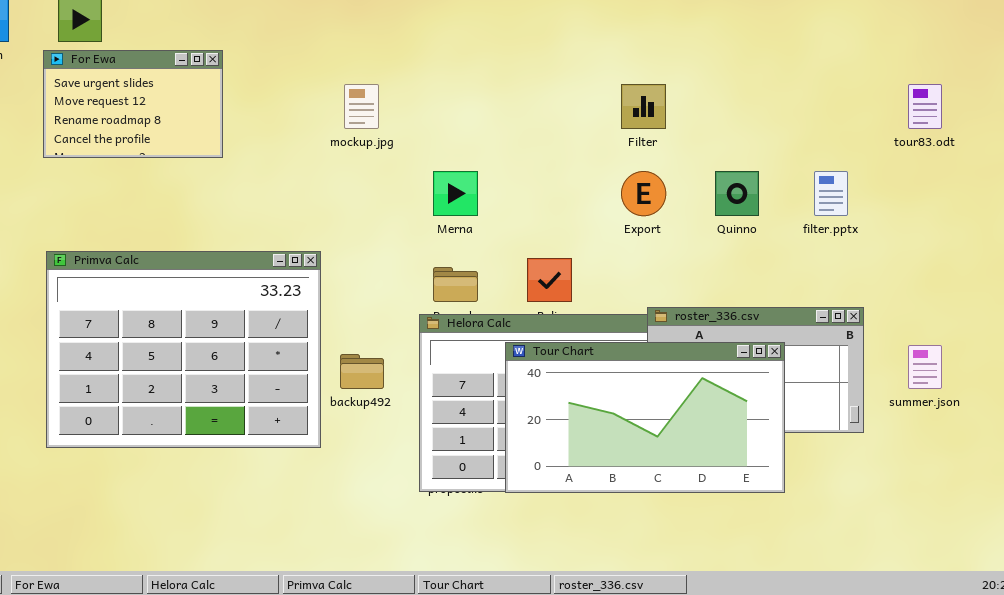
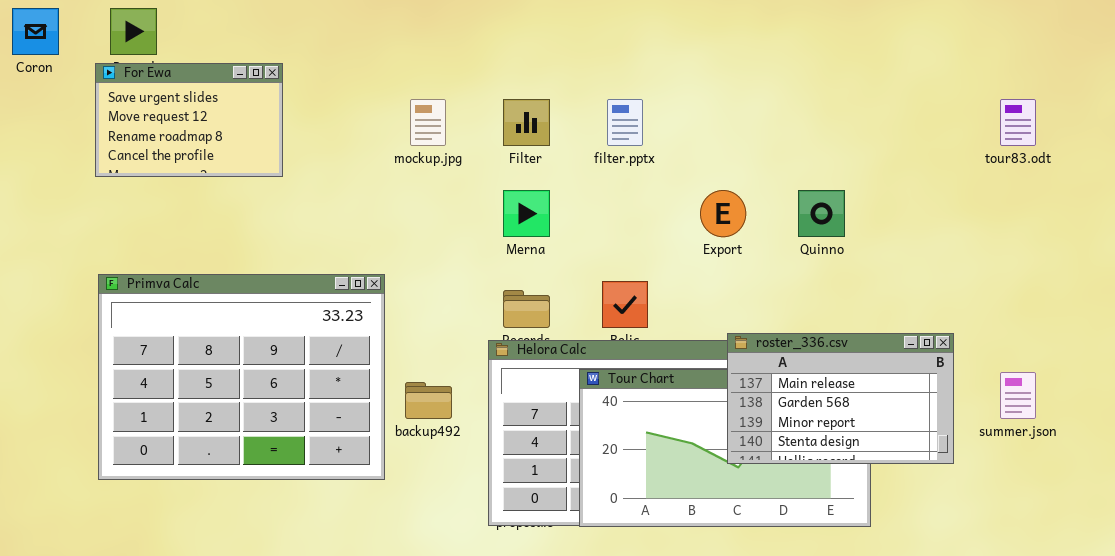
Filter: [621,84,666,129] -> [503,99,550,146], moved
filter.pptx: [814,171,848,216] -> [607,99,643,146], moved
roster_336.csv: [647,307,864,433] -> [727,333,954,464], raised

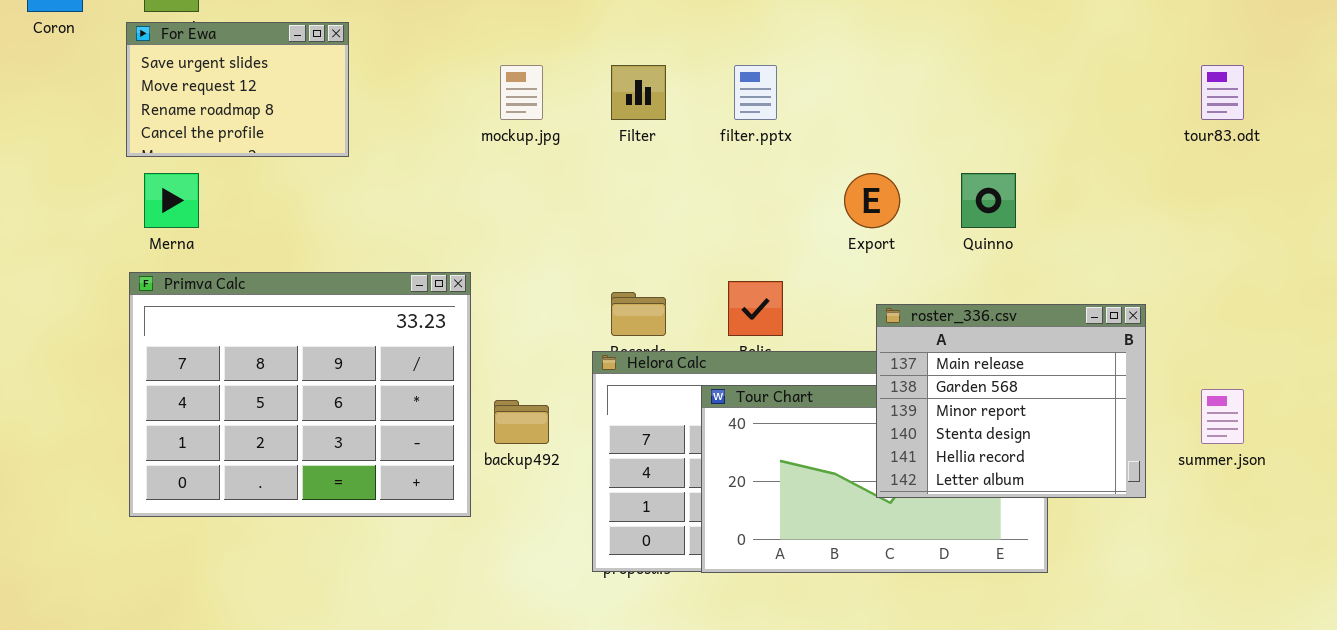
Merna: [503,190,550,237] -> [144,173,199,228], moved
roster_336.csv: [727,333,954,464] -> [876,304,1146,498], resized

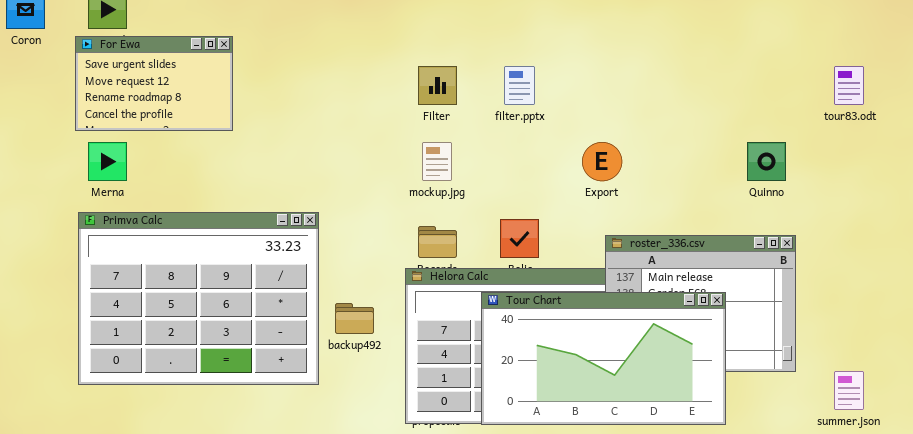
mockup.jpg: [500,65,543,120] -> [422,142,452,181], moved
Quinno: [961,173,1016,228] -> [747,142,786,181], moved
Tour Chart: [701,385,1048,573] -> [481,292,726,425], raised
summer.json: [1201,389,1244,444] -> [834,371,864,410], moved

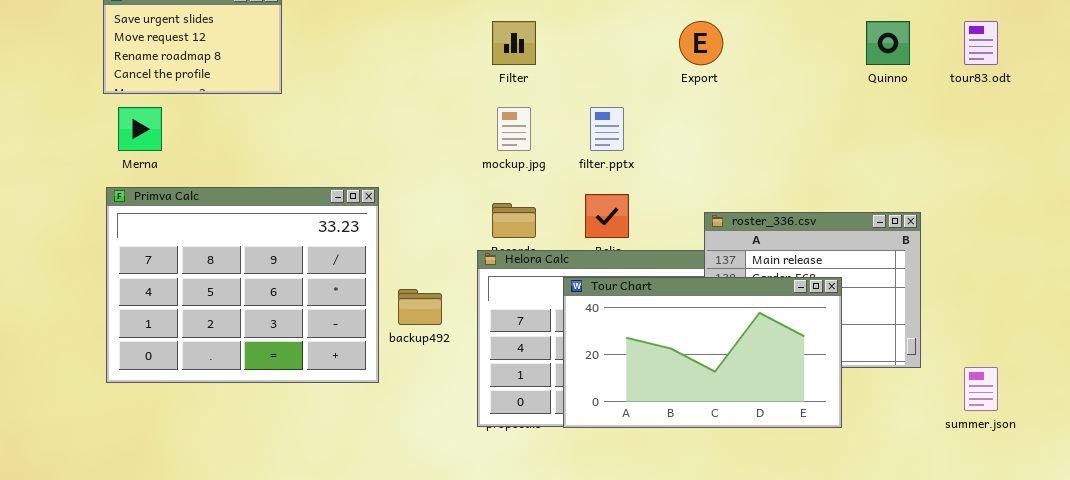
filter.pptx: [504,66,535,105] -> [590,107,624,151], moved
Export: [582,142,622,181] -> [679,21,723,65], moved
Quinno: [747,142,786,181] -> [866,21,910,65], moved

